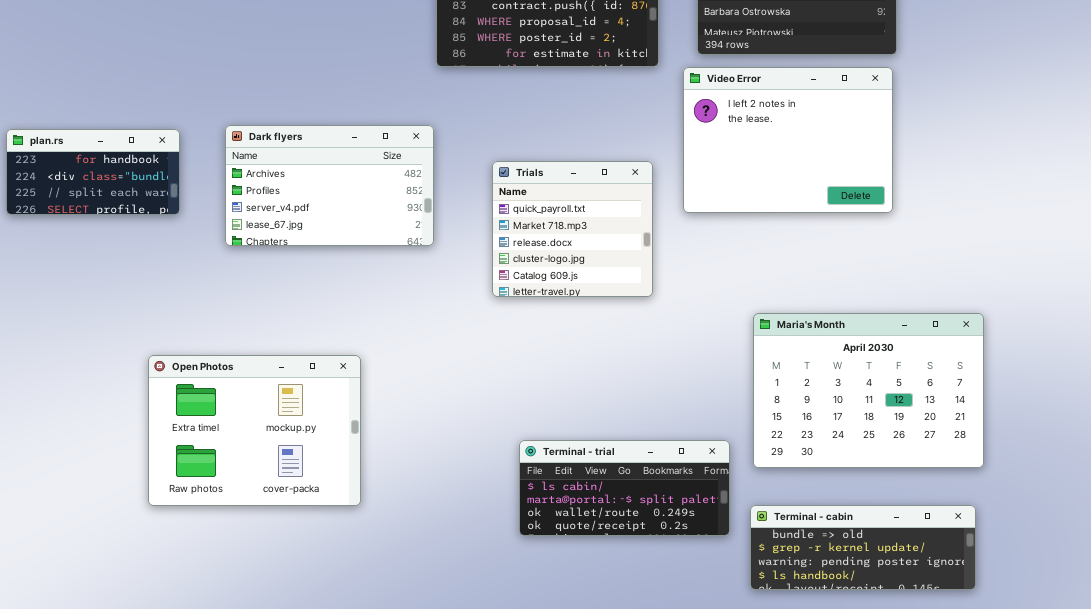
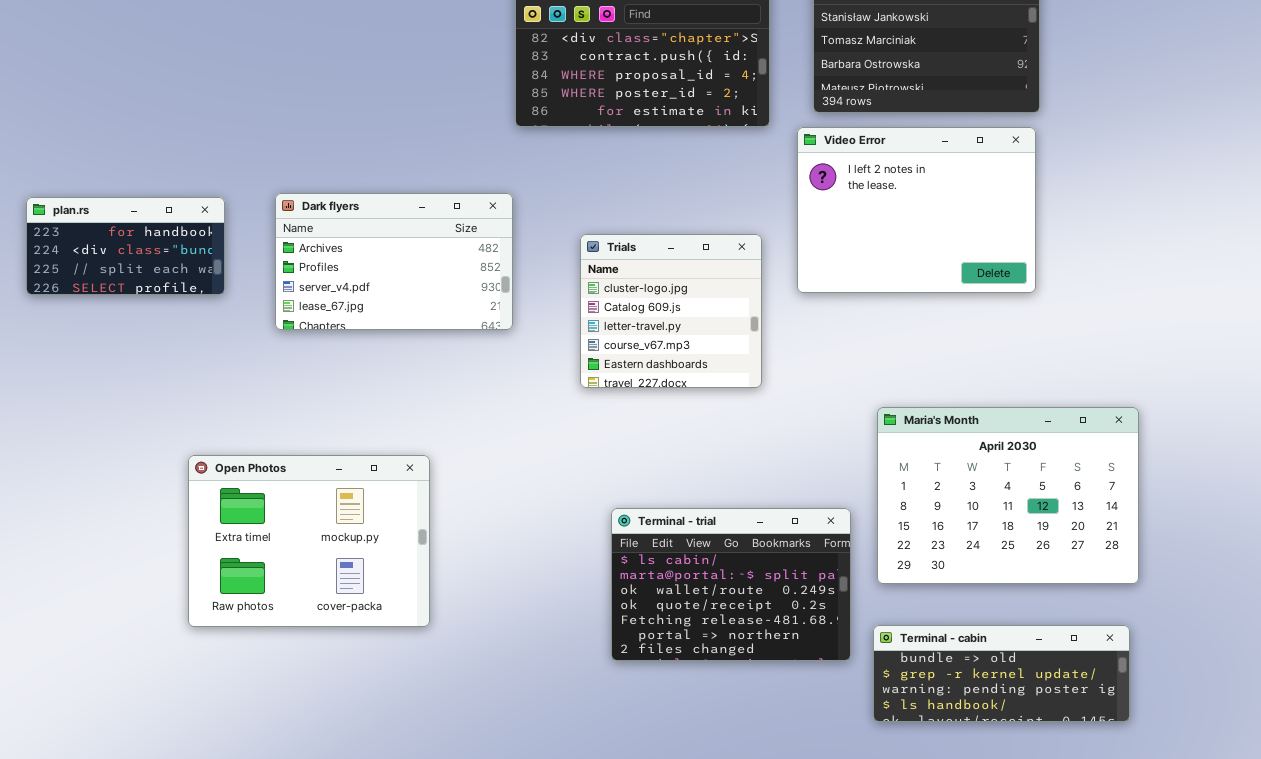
Trials: [492,161,653,297] -> [580,234,762,388], scrolled down 3 rows
Terminal - trial: [519,440,730,536] -> [611,508,851,661], resized

